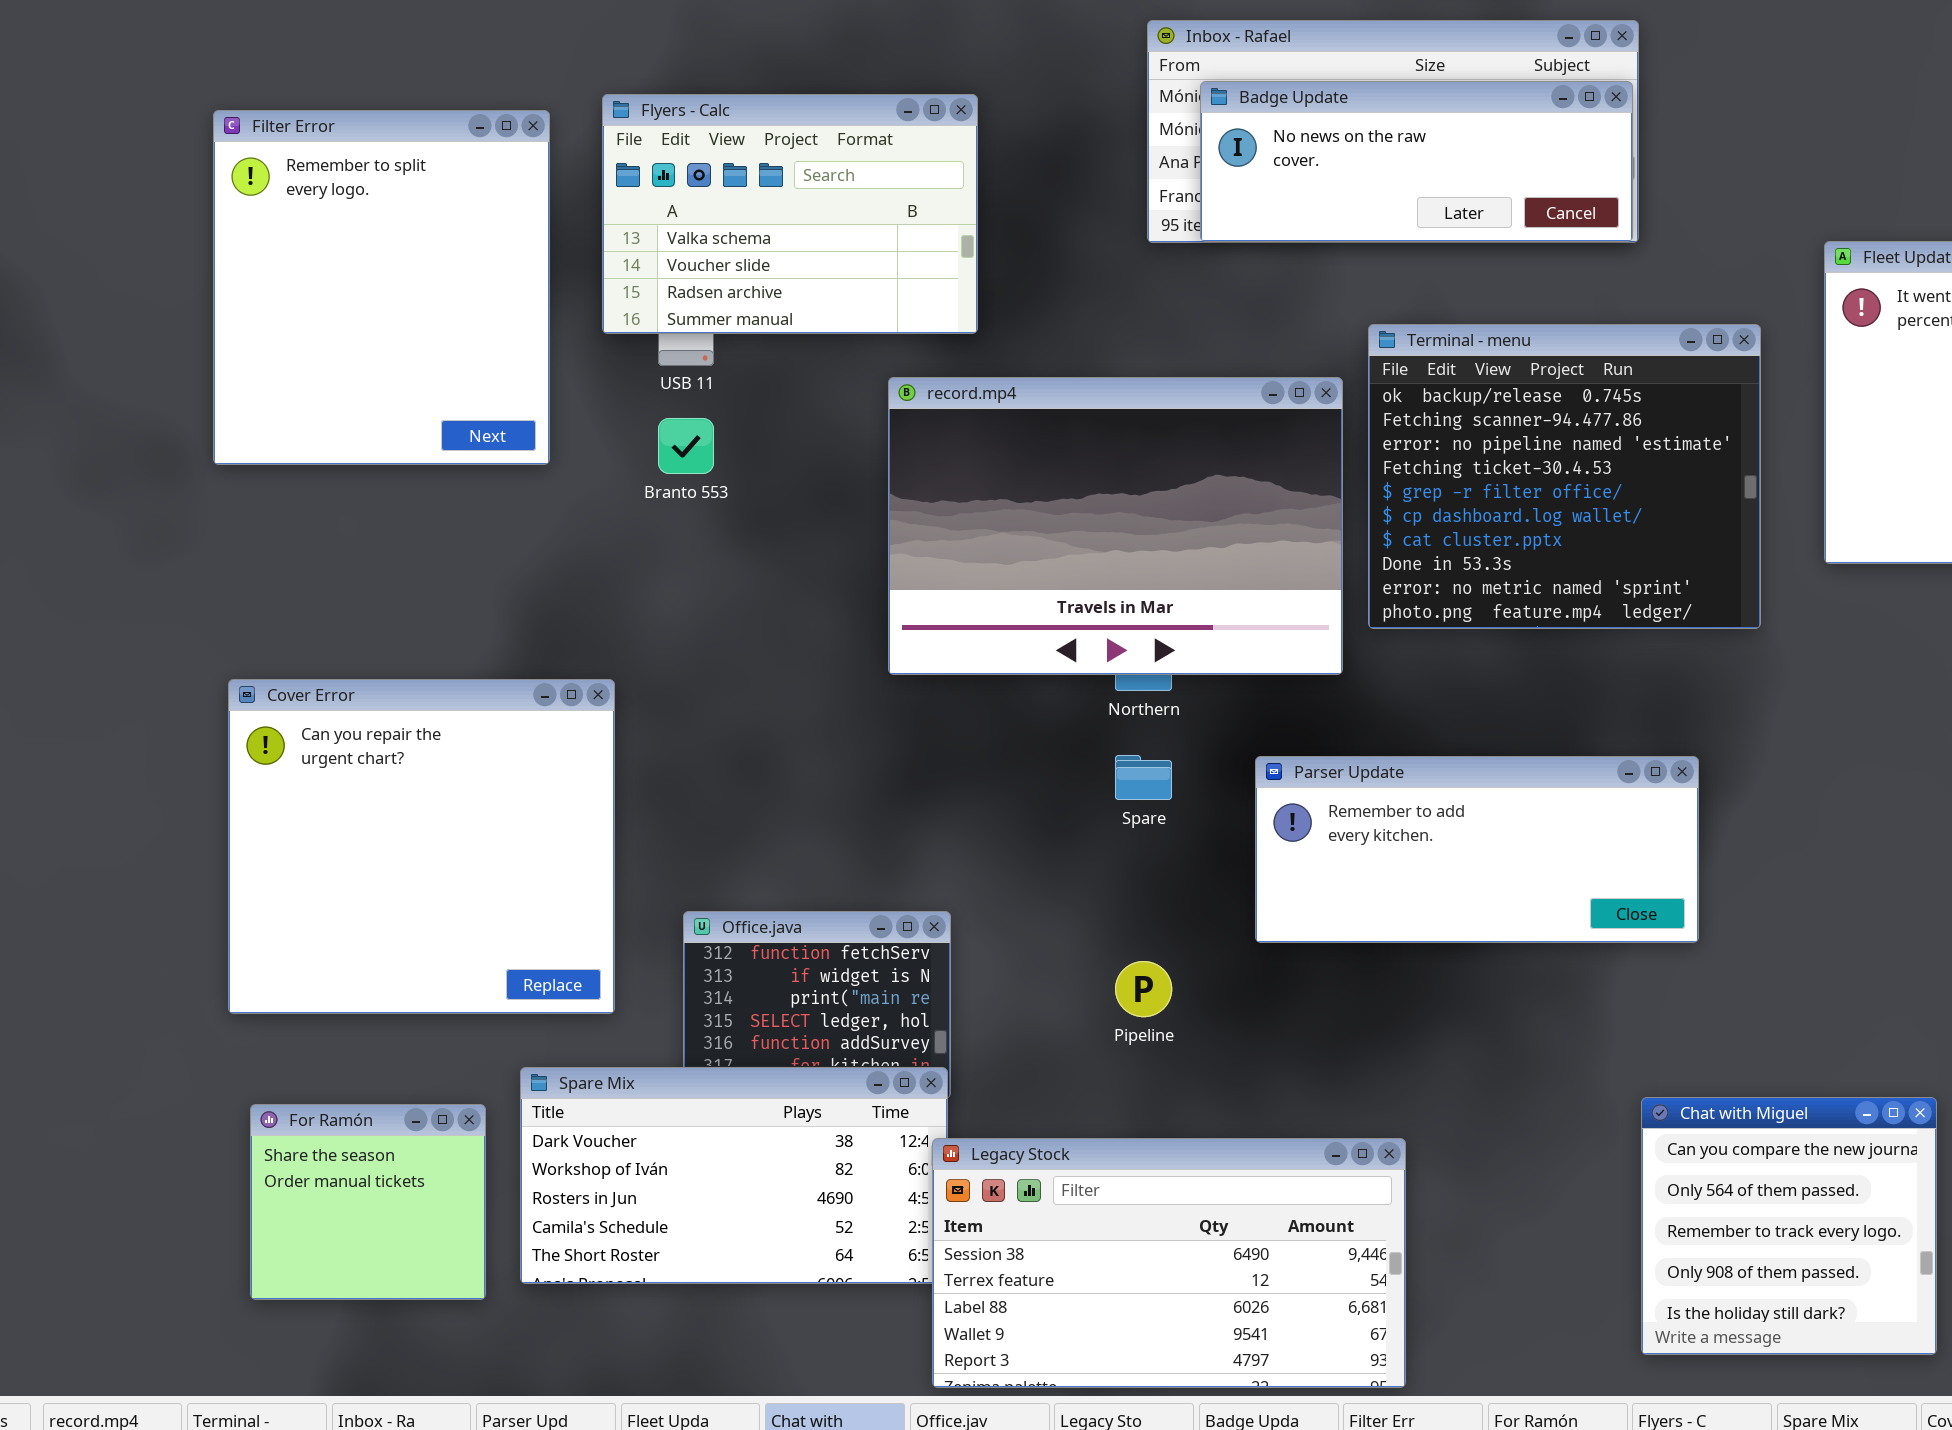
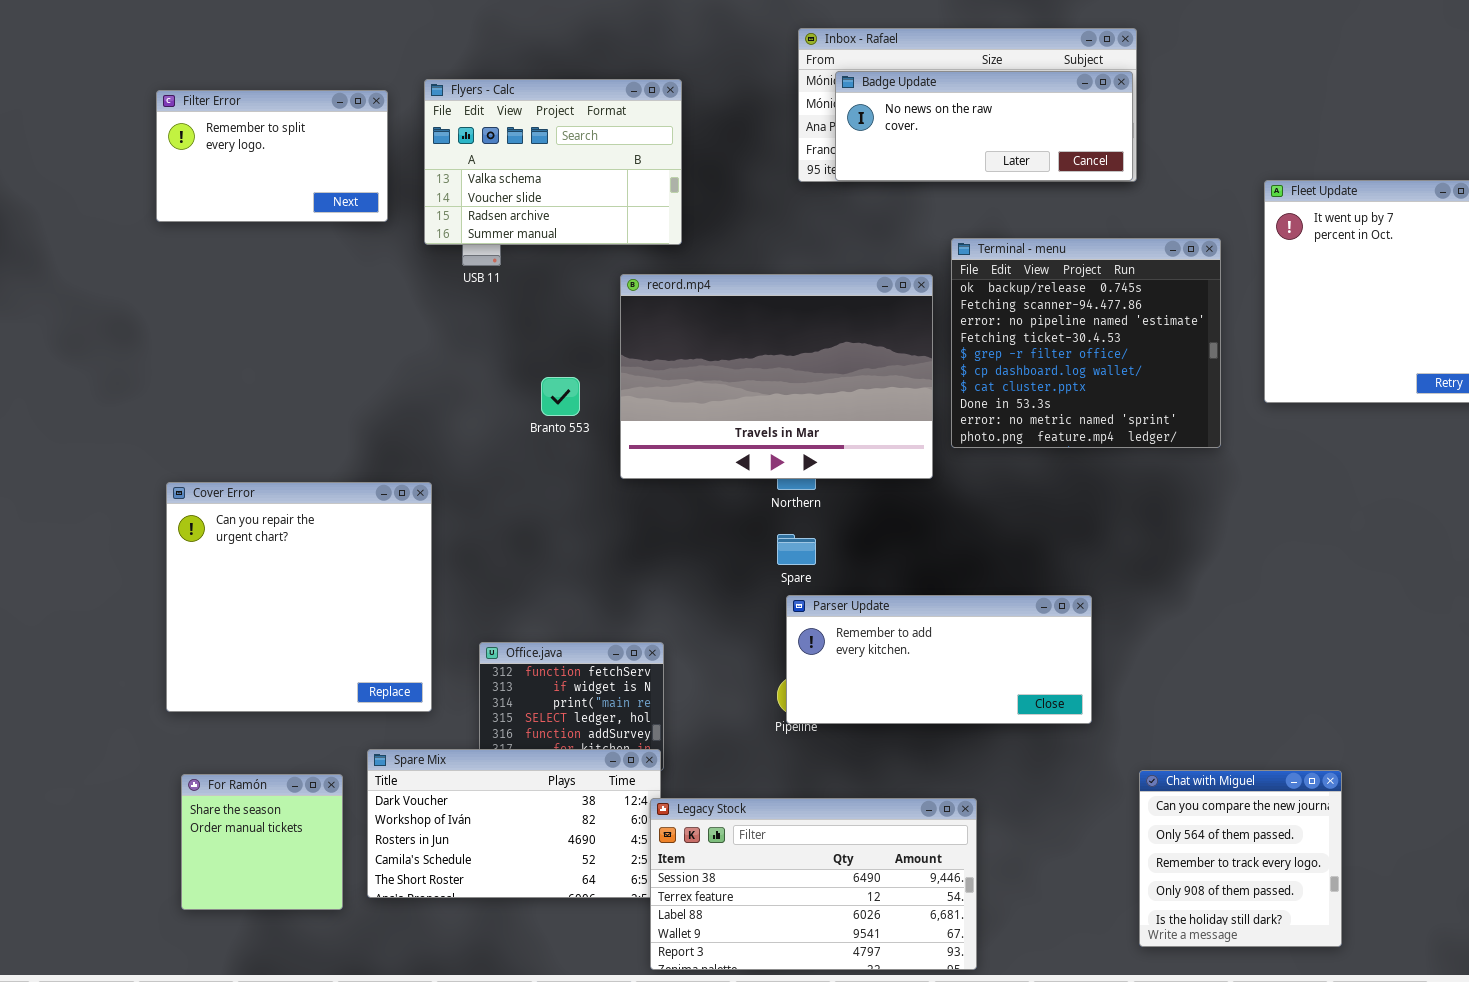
Filter Error: [213,110,550,465] -> [156,90,388,222], resized
Branto 553: [658,418,714,474] -> [541,377,580,416], moved
Parser Update: [1255,756,1699,943] -> [786,595,1092,724], moved

